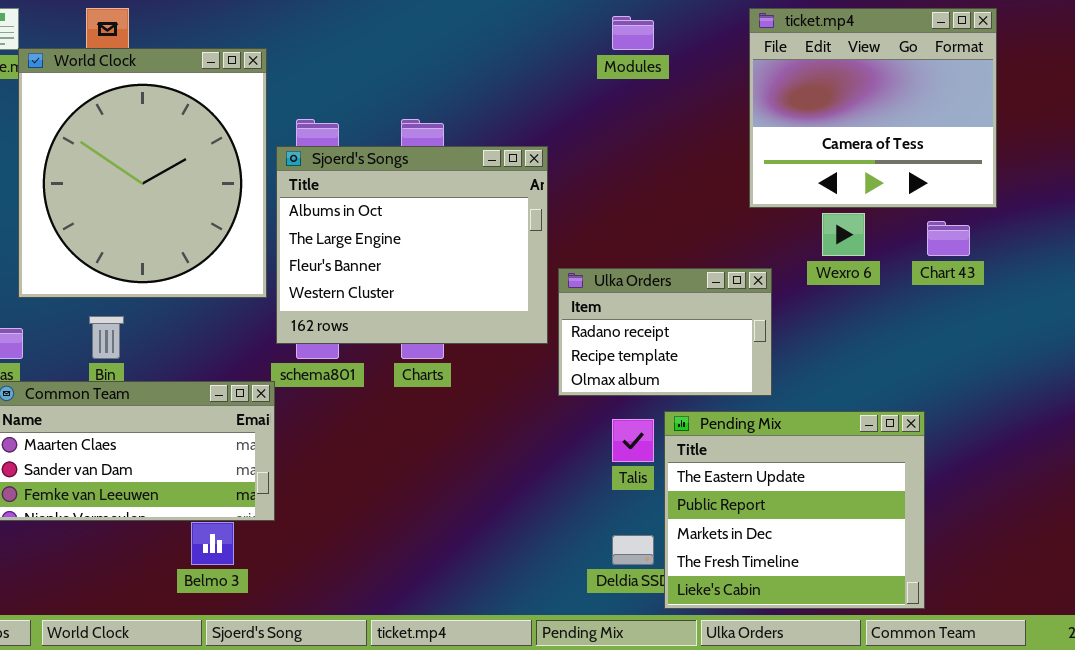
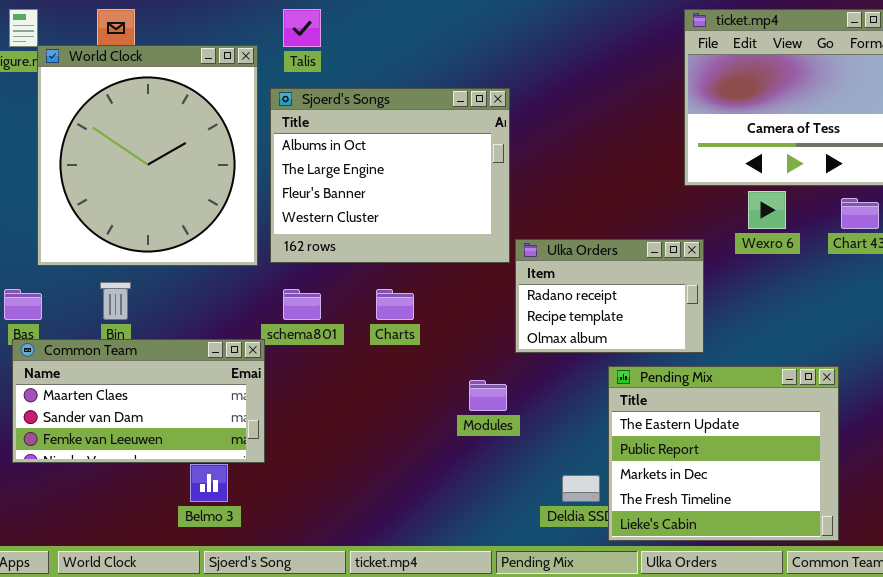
Modules: [612,16,654,50] -> [469,380,507,411], moved
Sjoerd's Songs: [276,146,548,344] -> [270,88,510,263], moved
Talis: [612,419,654,462] -> [283,9,321,47], moved

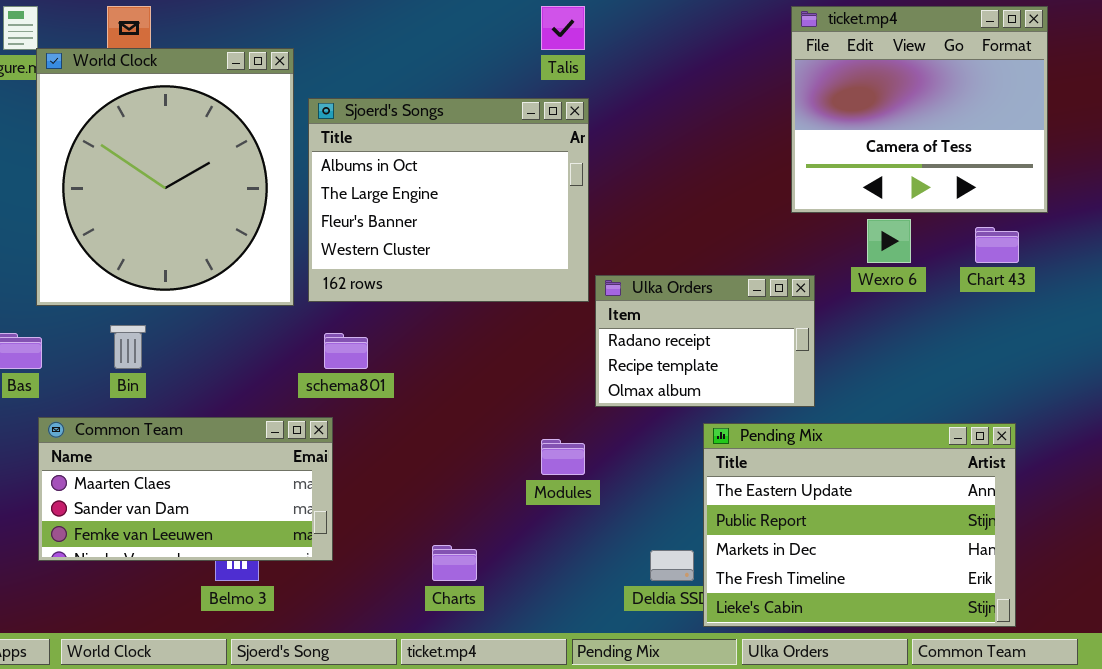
Talis: [283,9,321,47] -> [541,6,585,50], moved
Charts: [376,289,414,320] -> [432,545,477,581], moved
Common Team: [12,339,265,463] -> [38,417,333,561], moved
Pending Mix: [608,366,839,541] -> [703,423,1016,627], resized

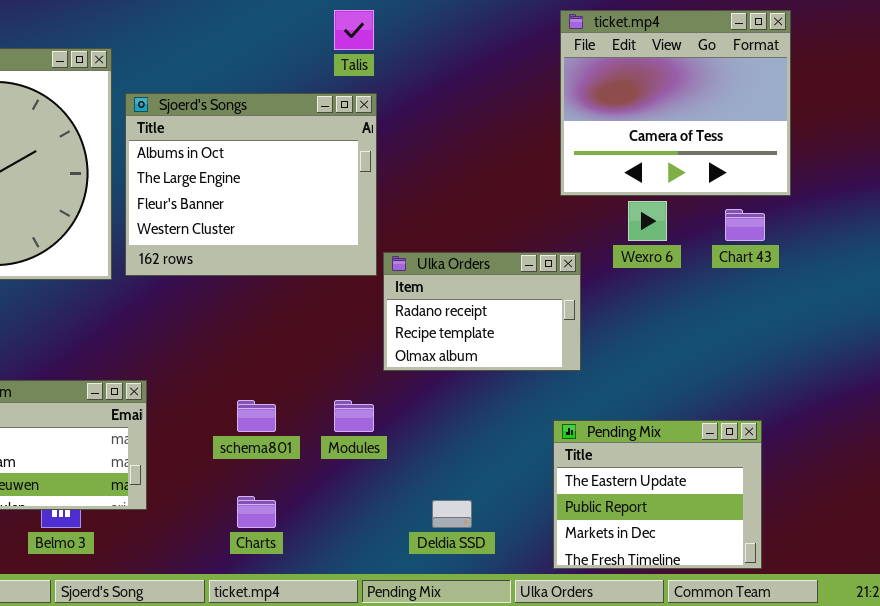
schema801: [324,333,368,369] -> [237,400,276,432], moved
Pending Mix: [703,423,1016,627] -> [553,420,762,569], resized

